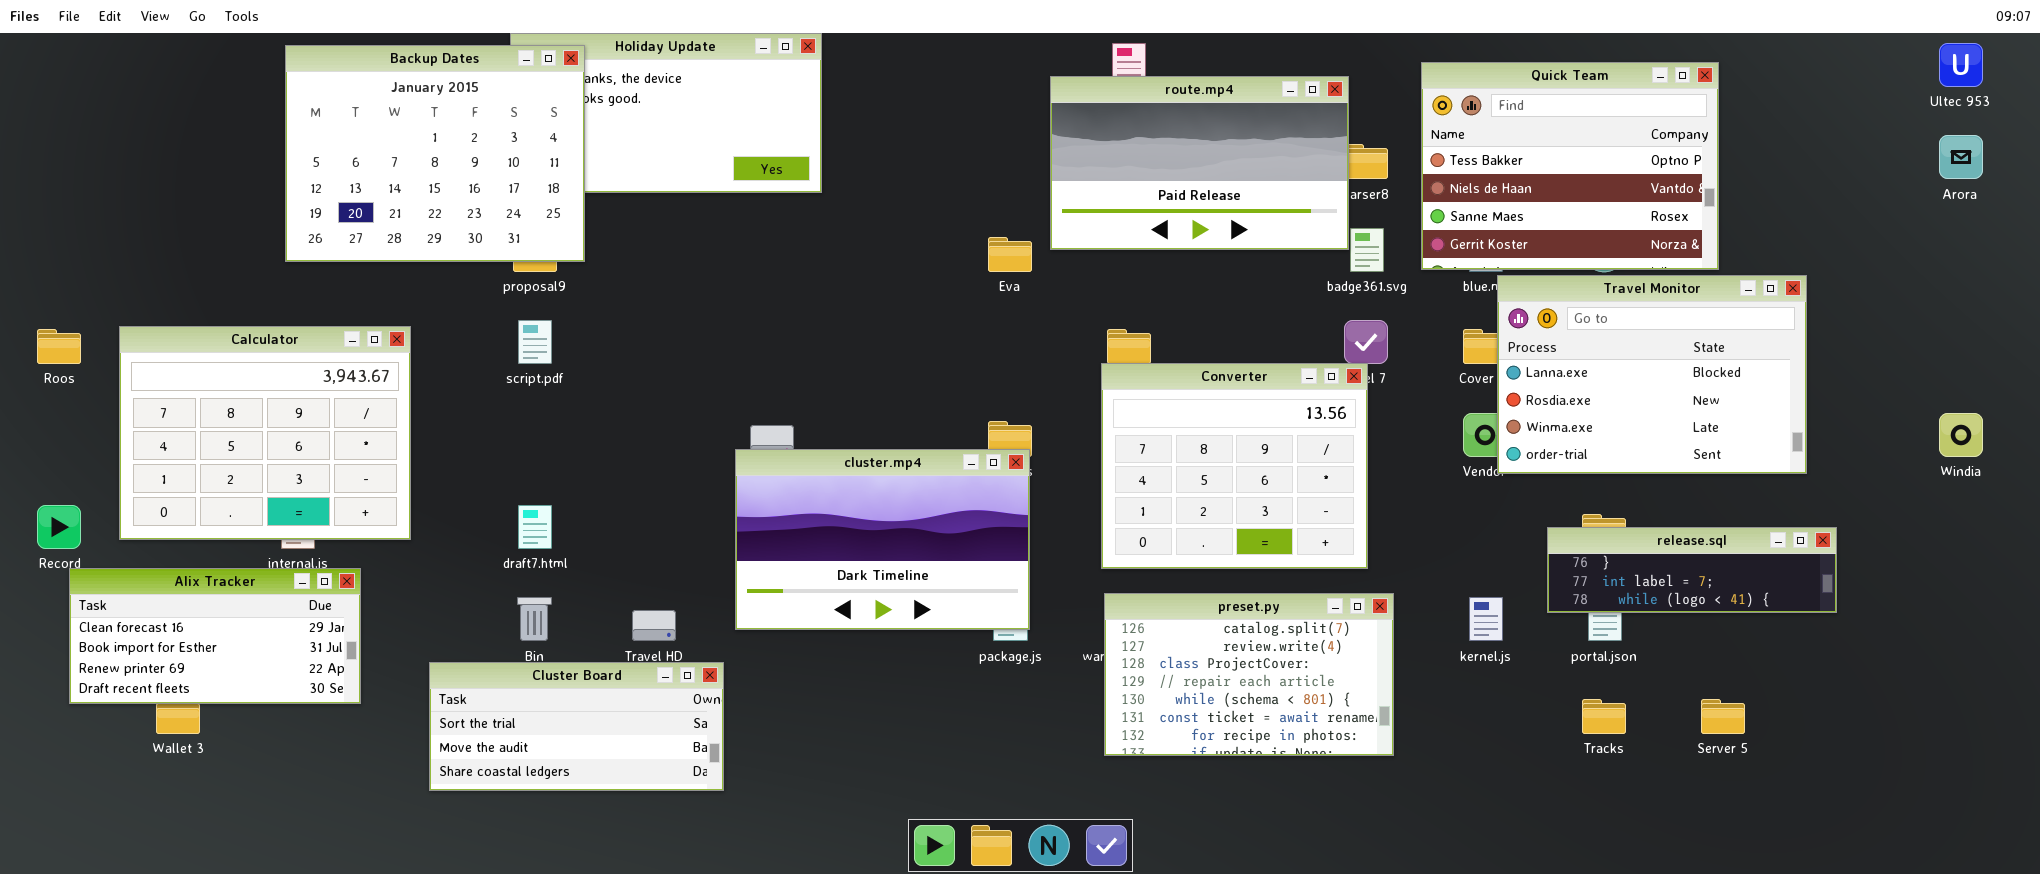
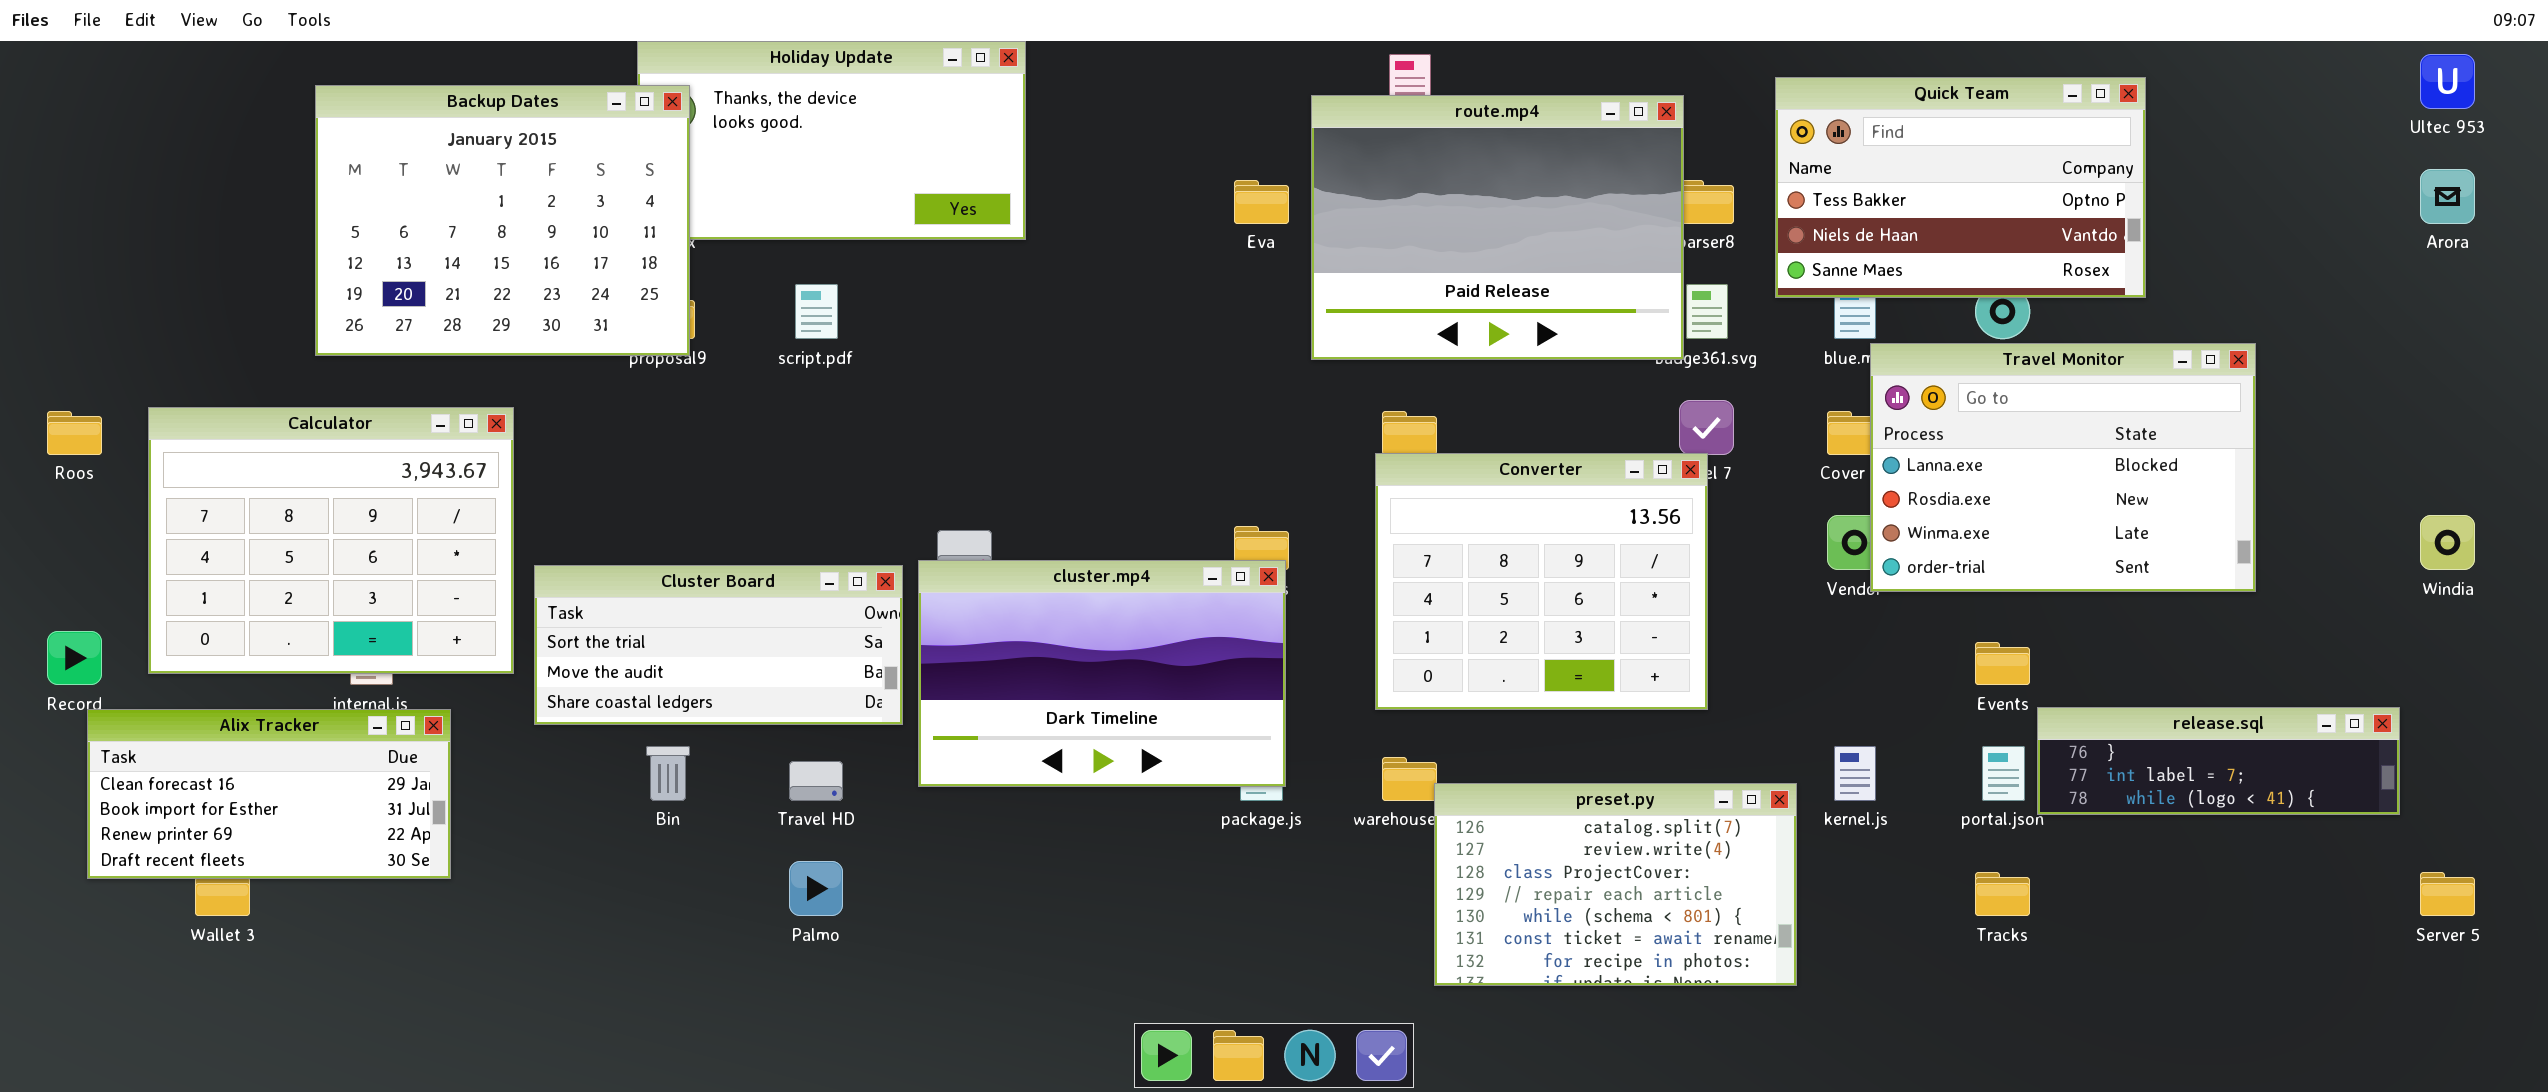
Backup Dates: [285,45,585,262] -> [315,85,690,356], moved
Quick Team: [1421,62,1719,270] -> [1775,77,2146,298], resized
route.mp4: [1050,76,1349,250] -> [1311,95,1684,360], resized
Eva: [988,237,1032,272] -> [1234,180,1289,224], moved
script.pdf: [518,320,552,364] -> [795,284,838,339], moved
release.sql: [1547,527,1837,613] -> [2037,707,2400,815], moved
preset.py: [1104,593,1394,756] -> [1434,783,1797,986], moved
Cluster Board: [429,662,724,791] -> [534,565,903,725], moved
Server 5: [1701,699,1745,734] -> [2420,872,2475,916], moved

